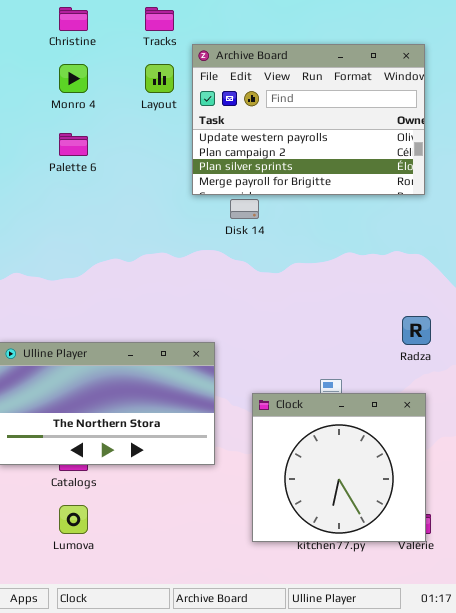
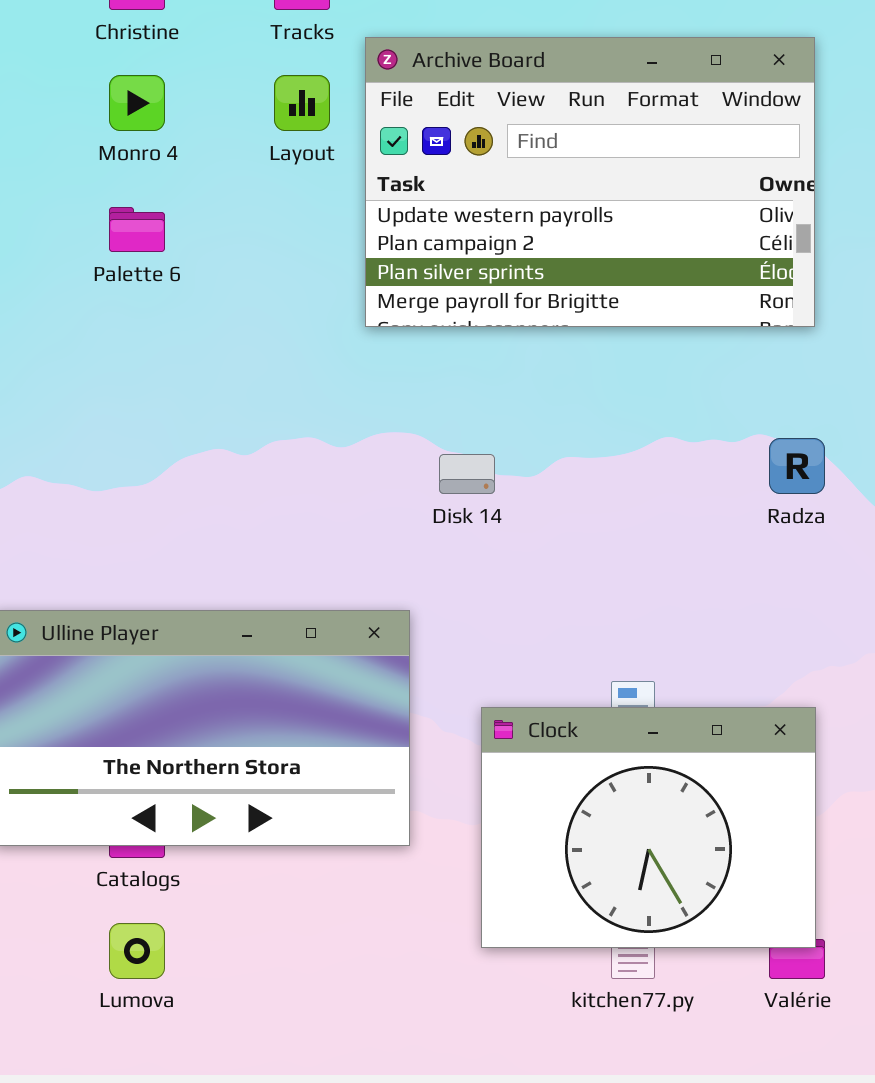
Disk 14: [230,199,259,219] -> [439,454,495,494], moved
Radza: [402,316,431,345] -> [769,438,825,494], moved
Clock: [252,393,426,542] -> [481,707,816,948], resized

